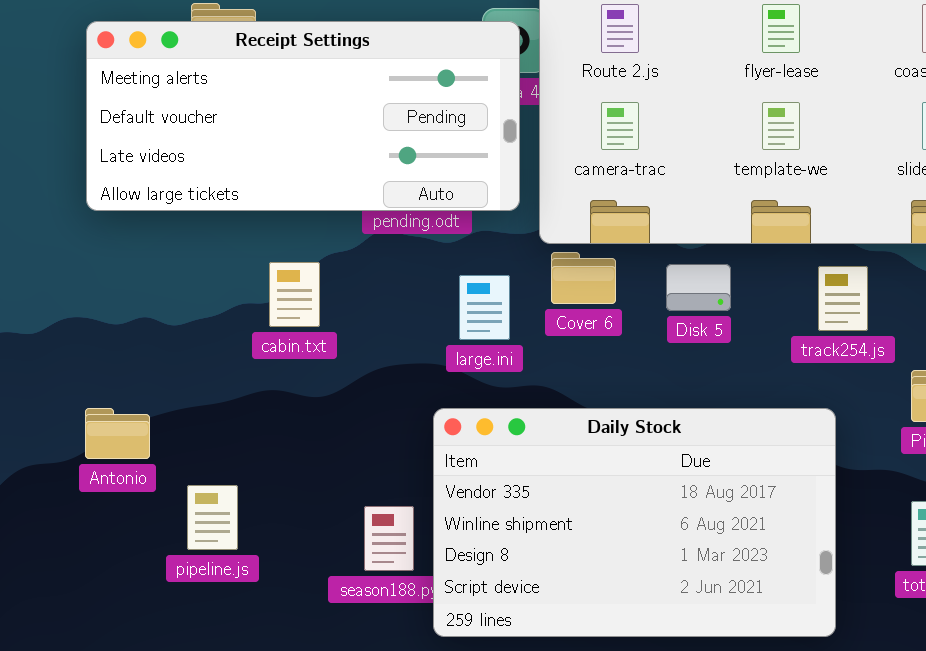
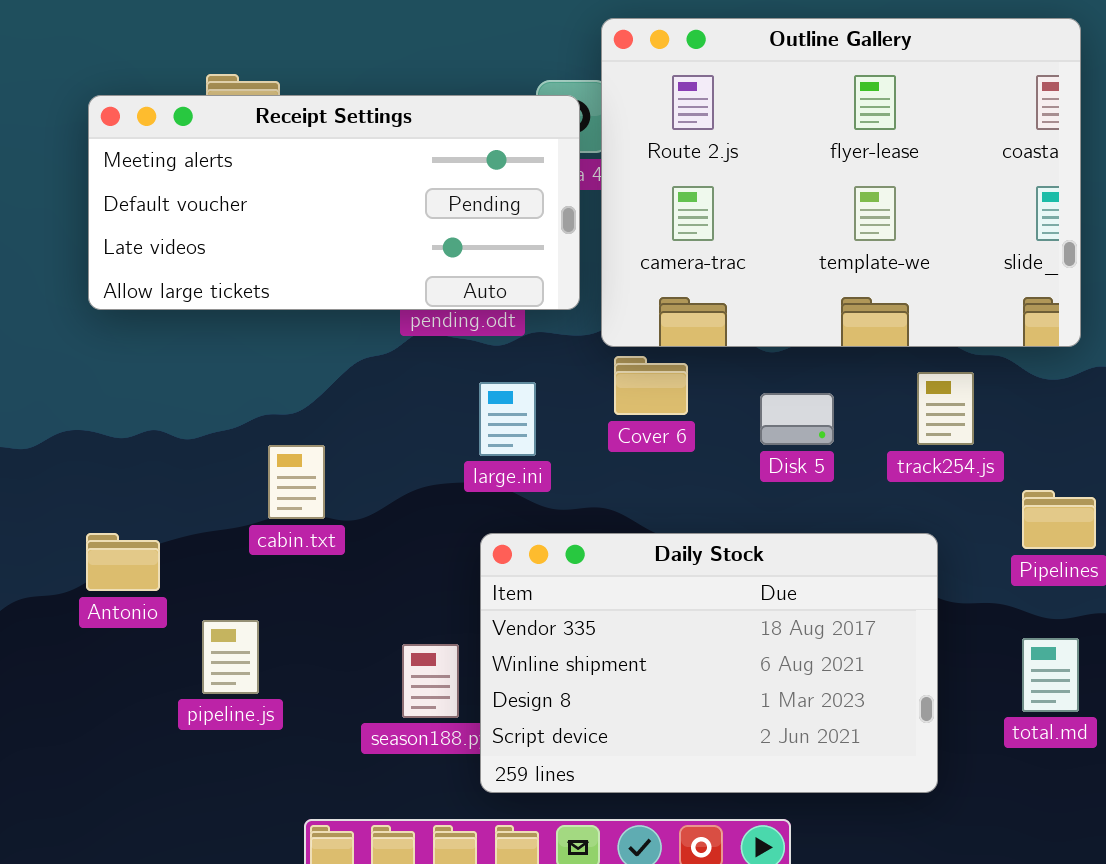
cabin.txt: [269,262,320,327] -> [268,445,325,519], moved
Disk 5: [666,264,731,311] -> [760,393,834,445], moved
large.ini: [459,275,510,340] -> [479,382,536,456], moved

